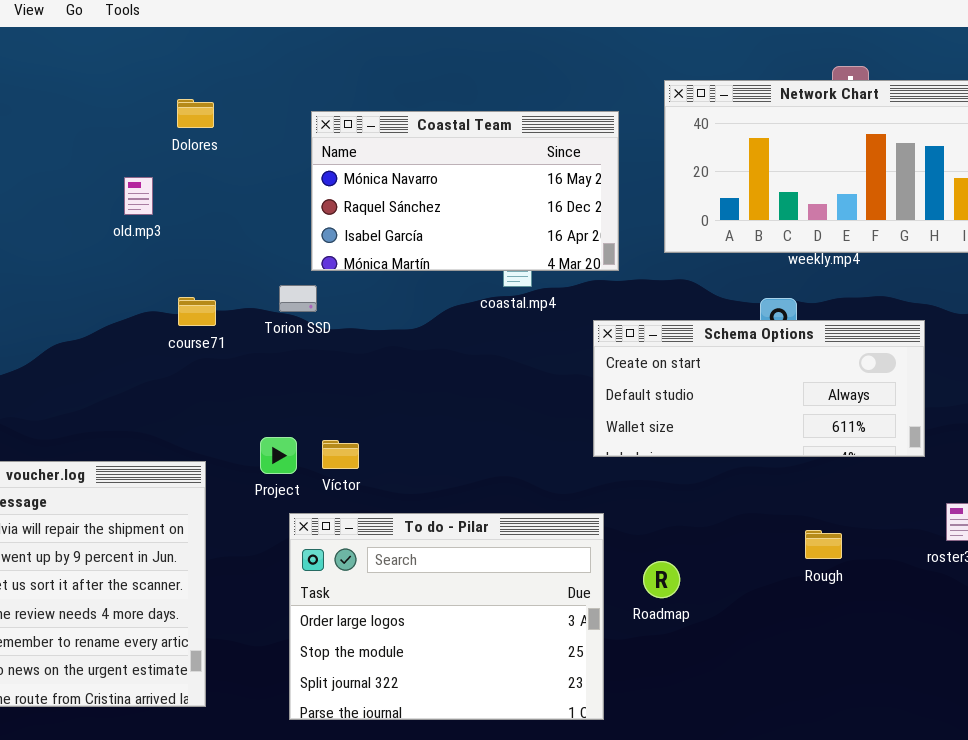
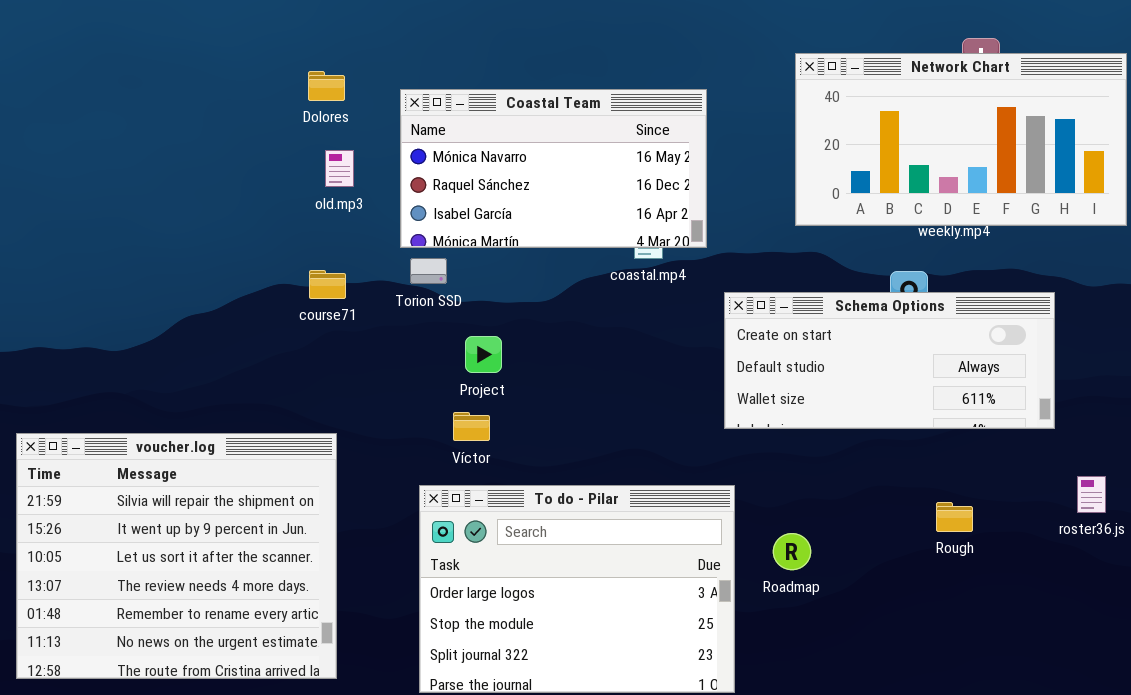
Coastal Team: [311,111,619,271] -> [400,89,707,248], moved
old.mp3: [124,177,153,215] -> [325,150,354,187], moved
Project: [260,437,297,474] -> [465,336,502,373], moved

